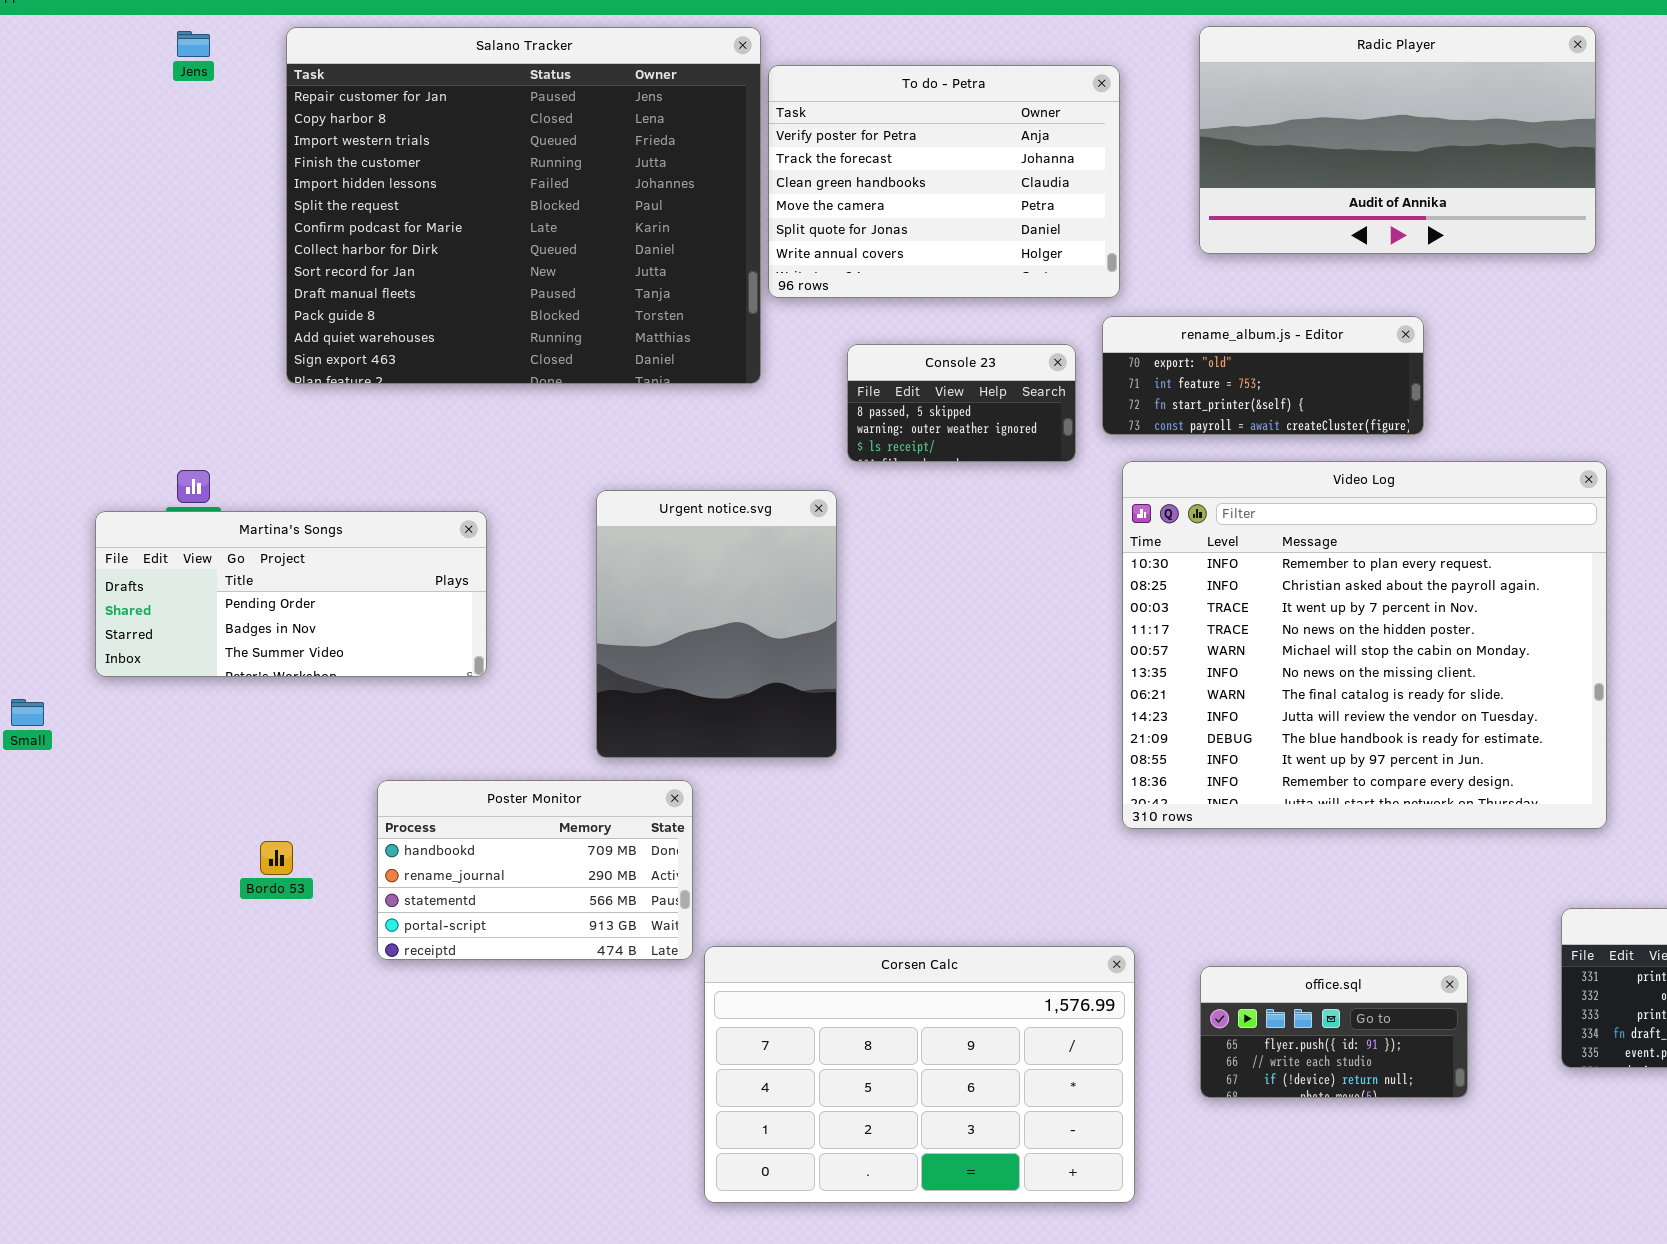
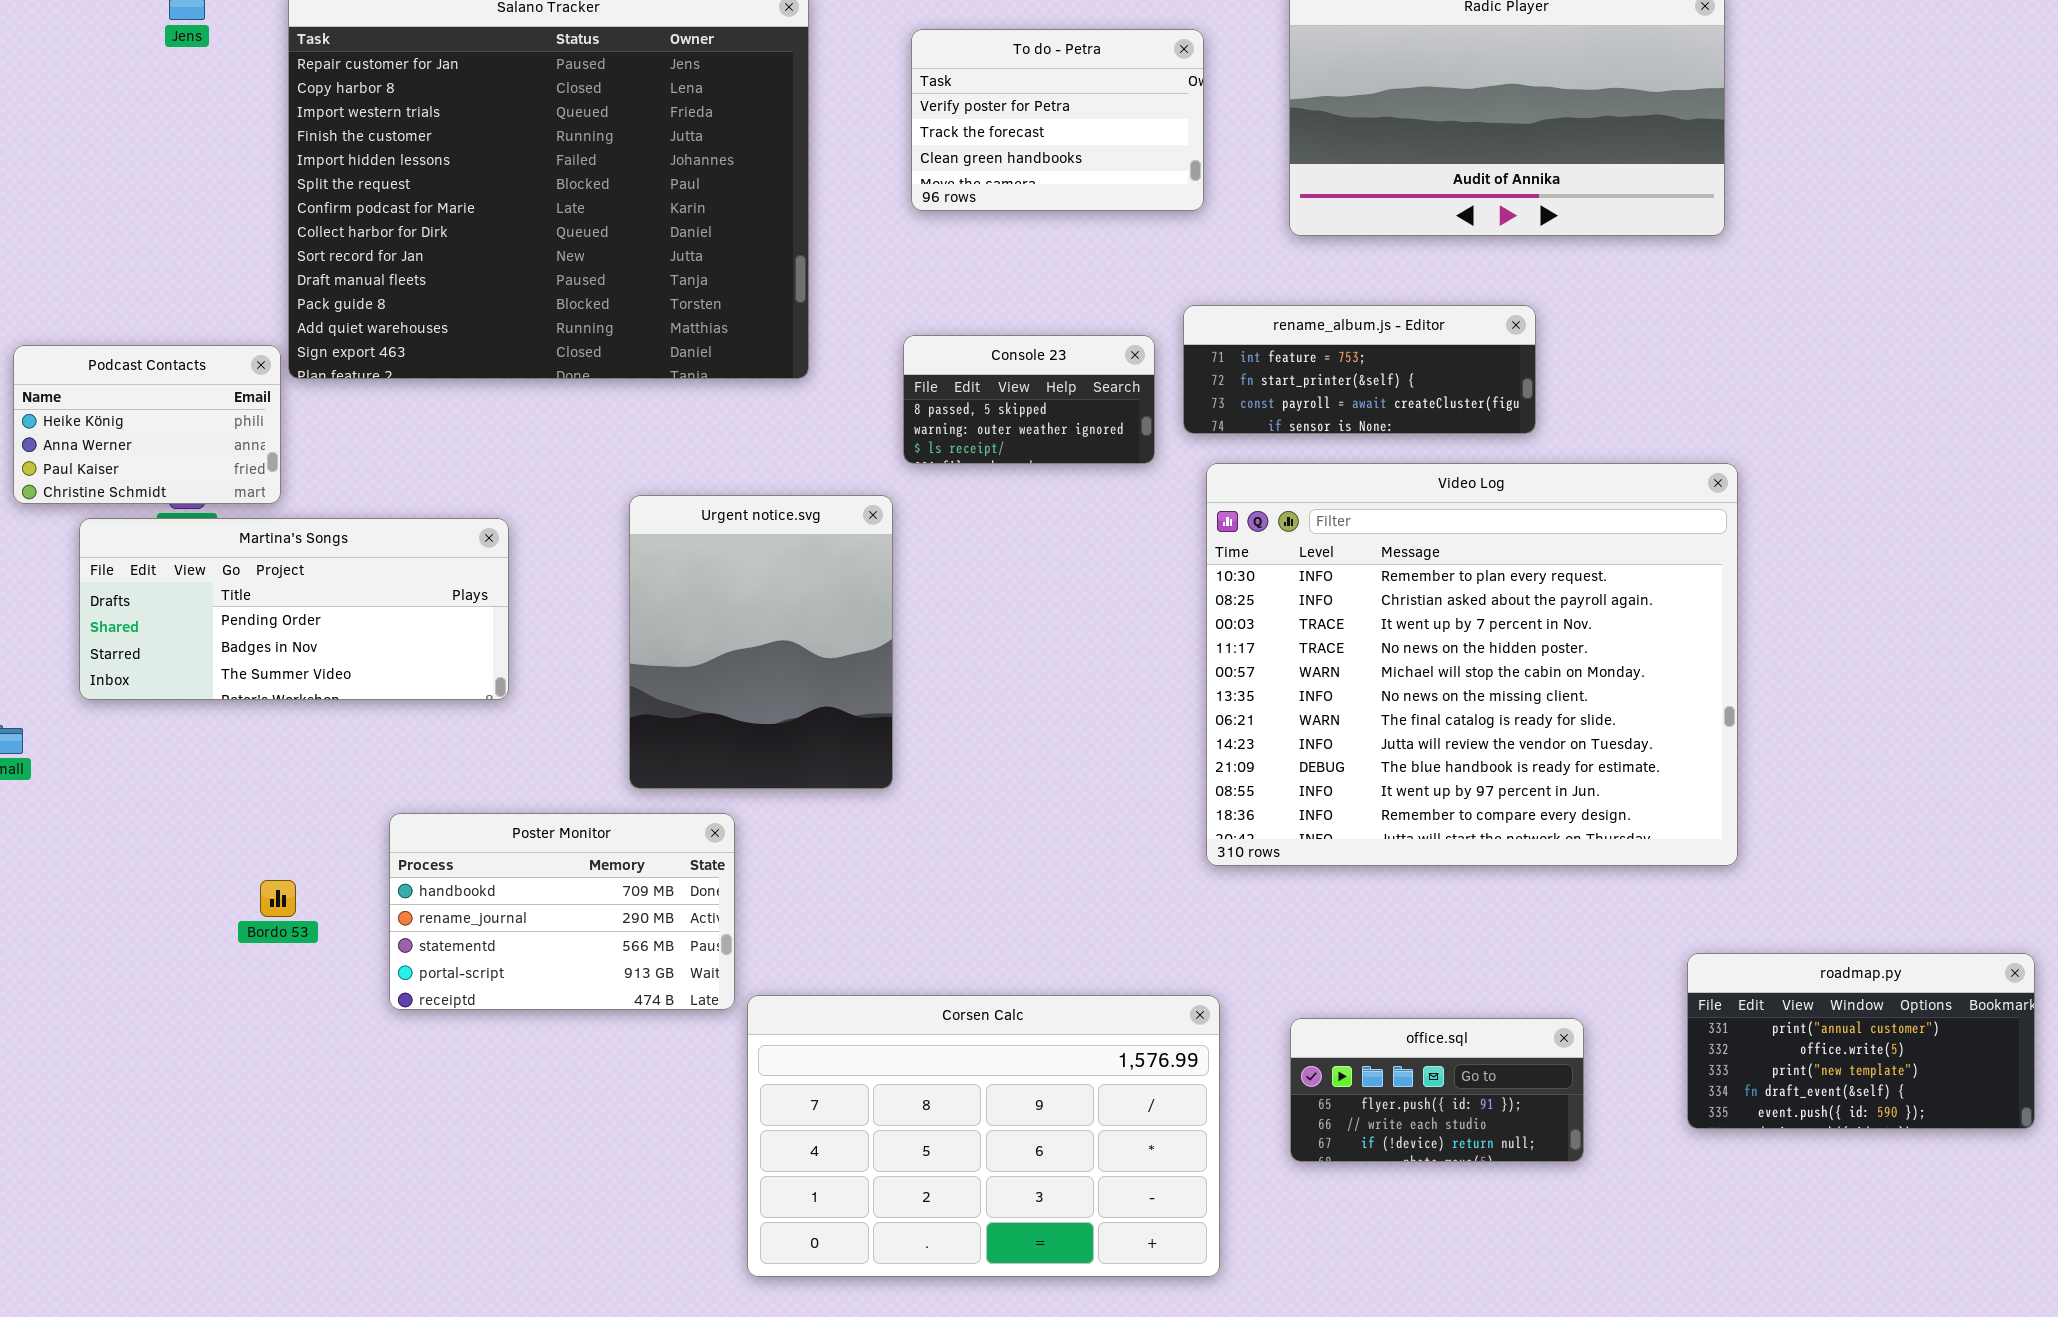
To do - Petra: [768,65,1120,298] -> [911,29,1204,211], resized
rename_album.js - Editor: [1102,316,1424,435] -> [1183,305,1536,434], scrolled down 1 row
Podcast Contacts: none -> [13,345,281,504], opened

